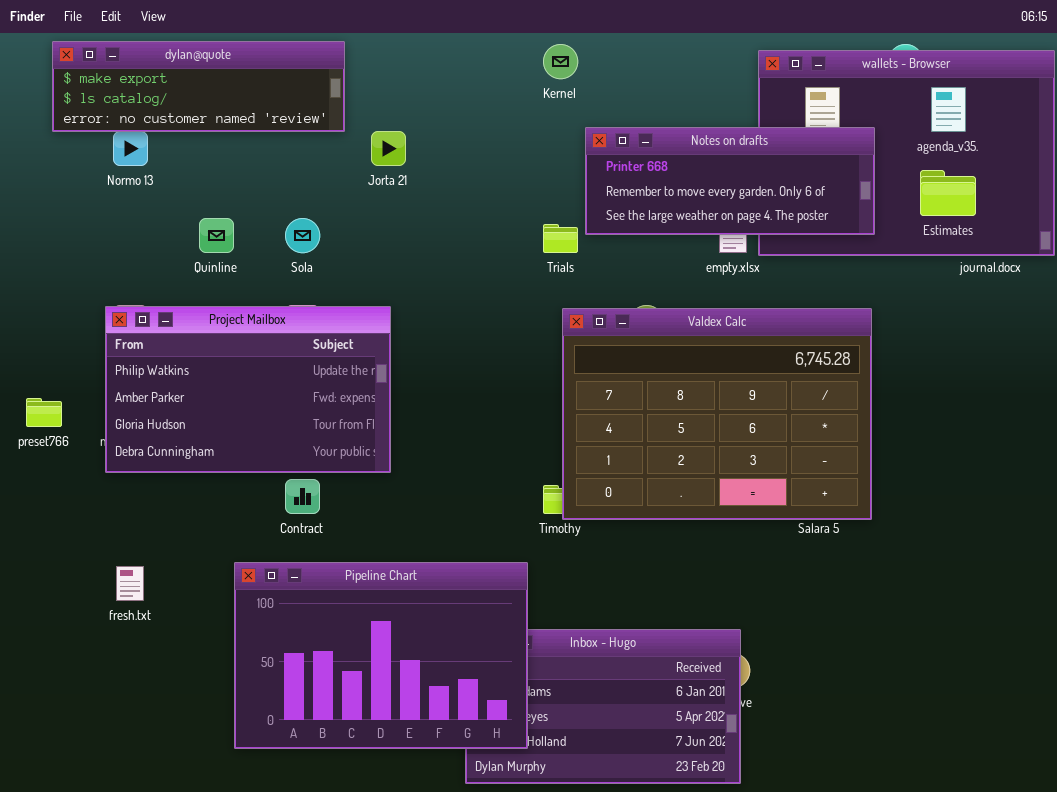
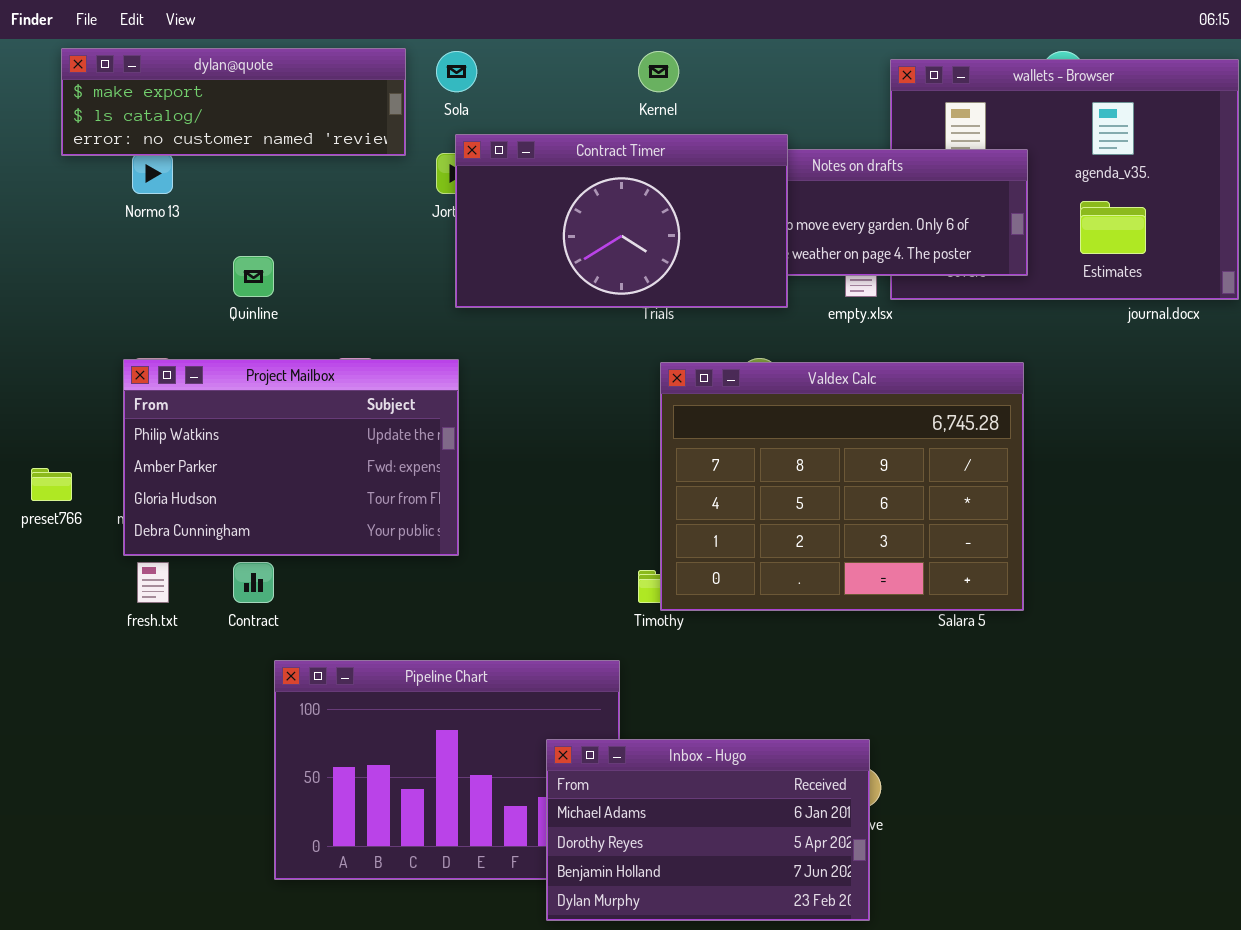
Contract Timer: none -> [455,134,788,308], opened
Sola: [285,218,320,253] -> [436,51,477,92], moved
Contract: [285,479,320,514] -> [233,562,274,603], moved
fresh.txt: [116,566,144,601] -> [137,562,169,603], moved
Inbox - Hugo: [465,629,741,784] -> [546,739,870,921], raised

